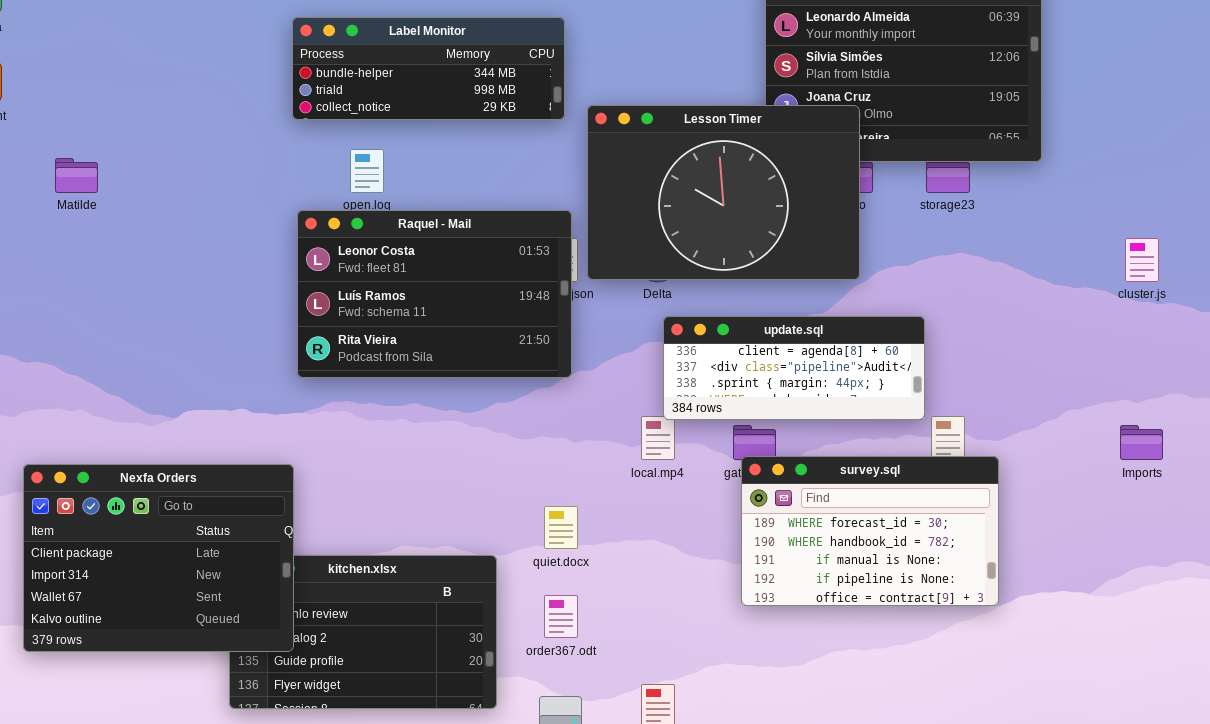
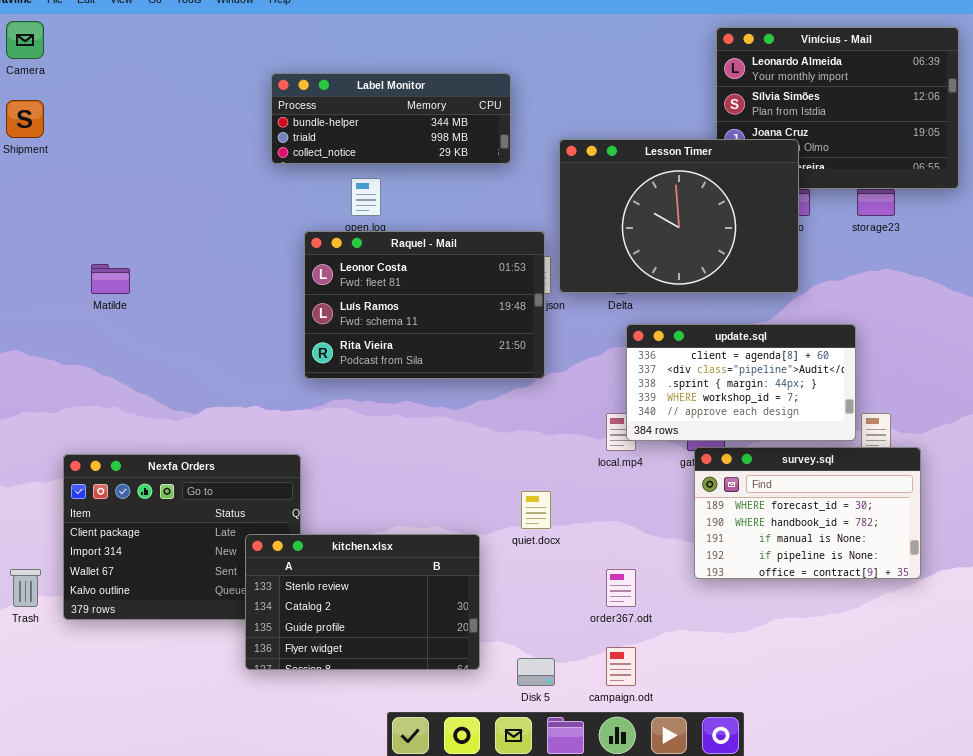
Label Monitor: [292,17,565,120] -> [271,73,511,164], moved
Matilde: [55,158,98,193] -> [91,264,130,294], moved
update.sql: [663,316,925,420] -> [626,324,856,441], resized
kitchen.xlsx: [229,555,497,709] -> [245,534,480,670], raised
order367.odt: [544,595,578,638] -> [606,569,636,607], moved

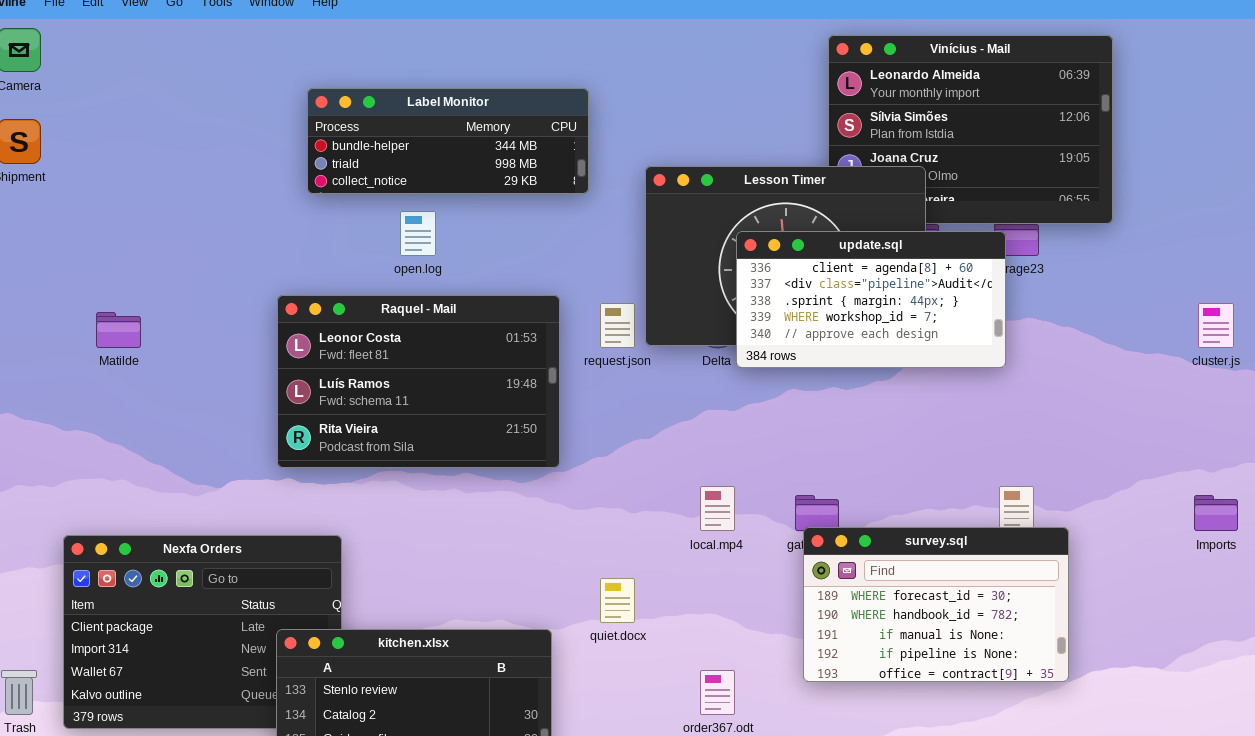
Raquel - Mail: [304,231,545,379] -> [277,295,560,468], moved
update.sql: [626,324,856,441] -> [736,231,1006,368], moved

